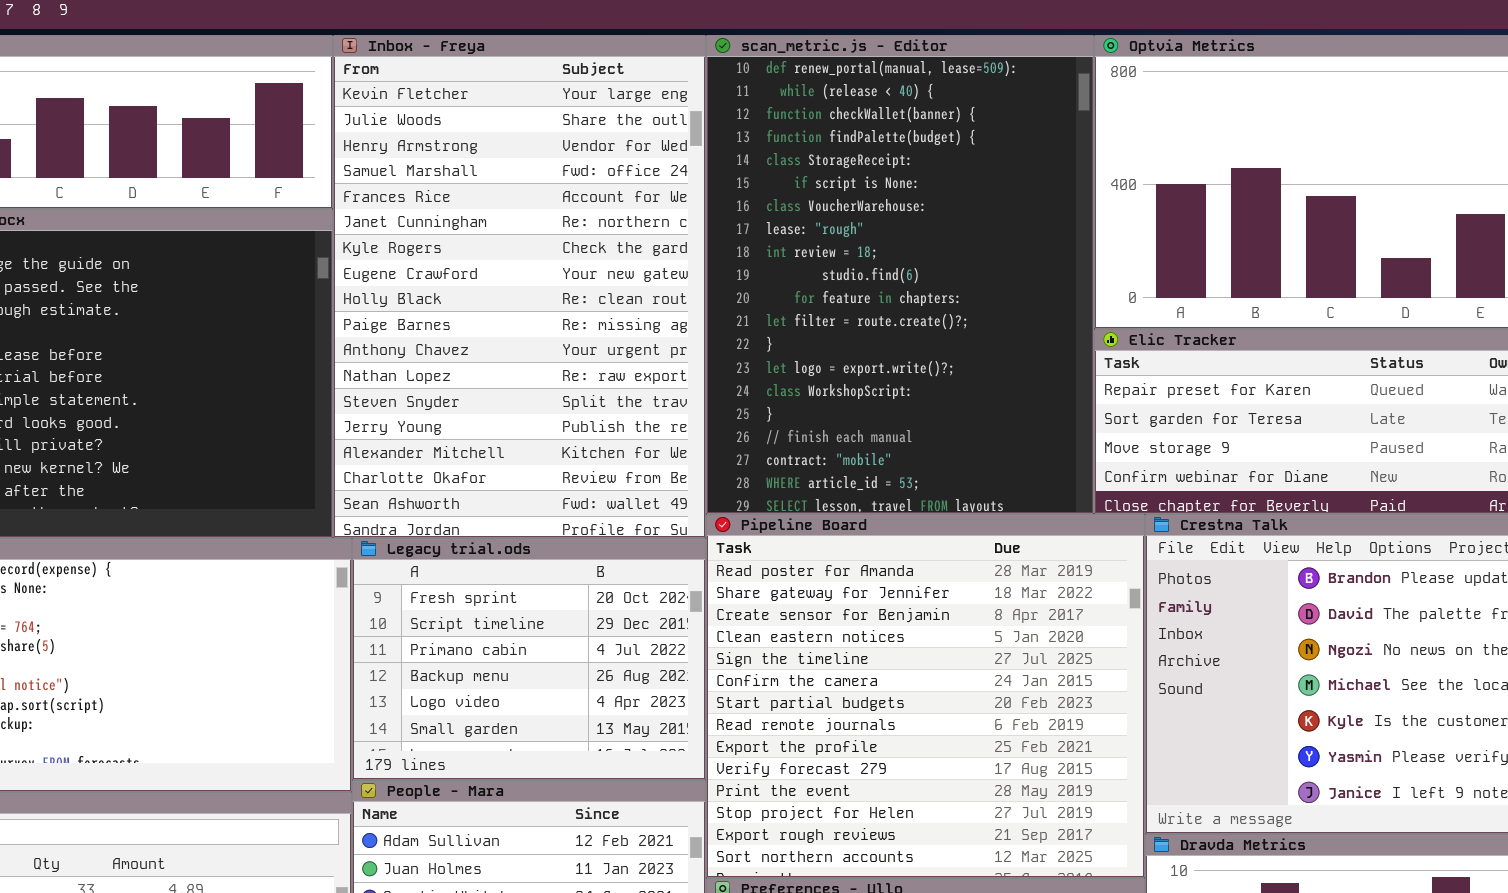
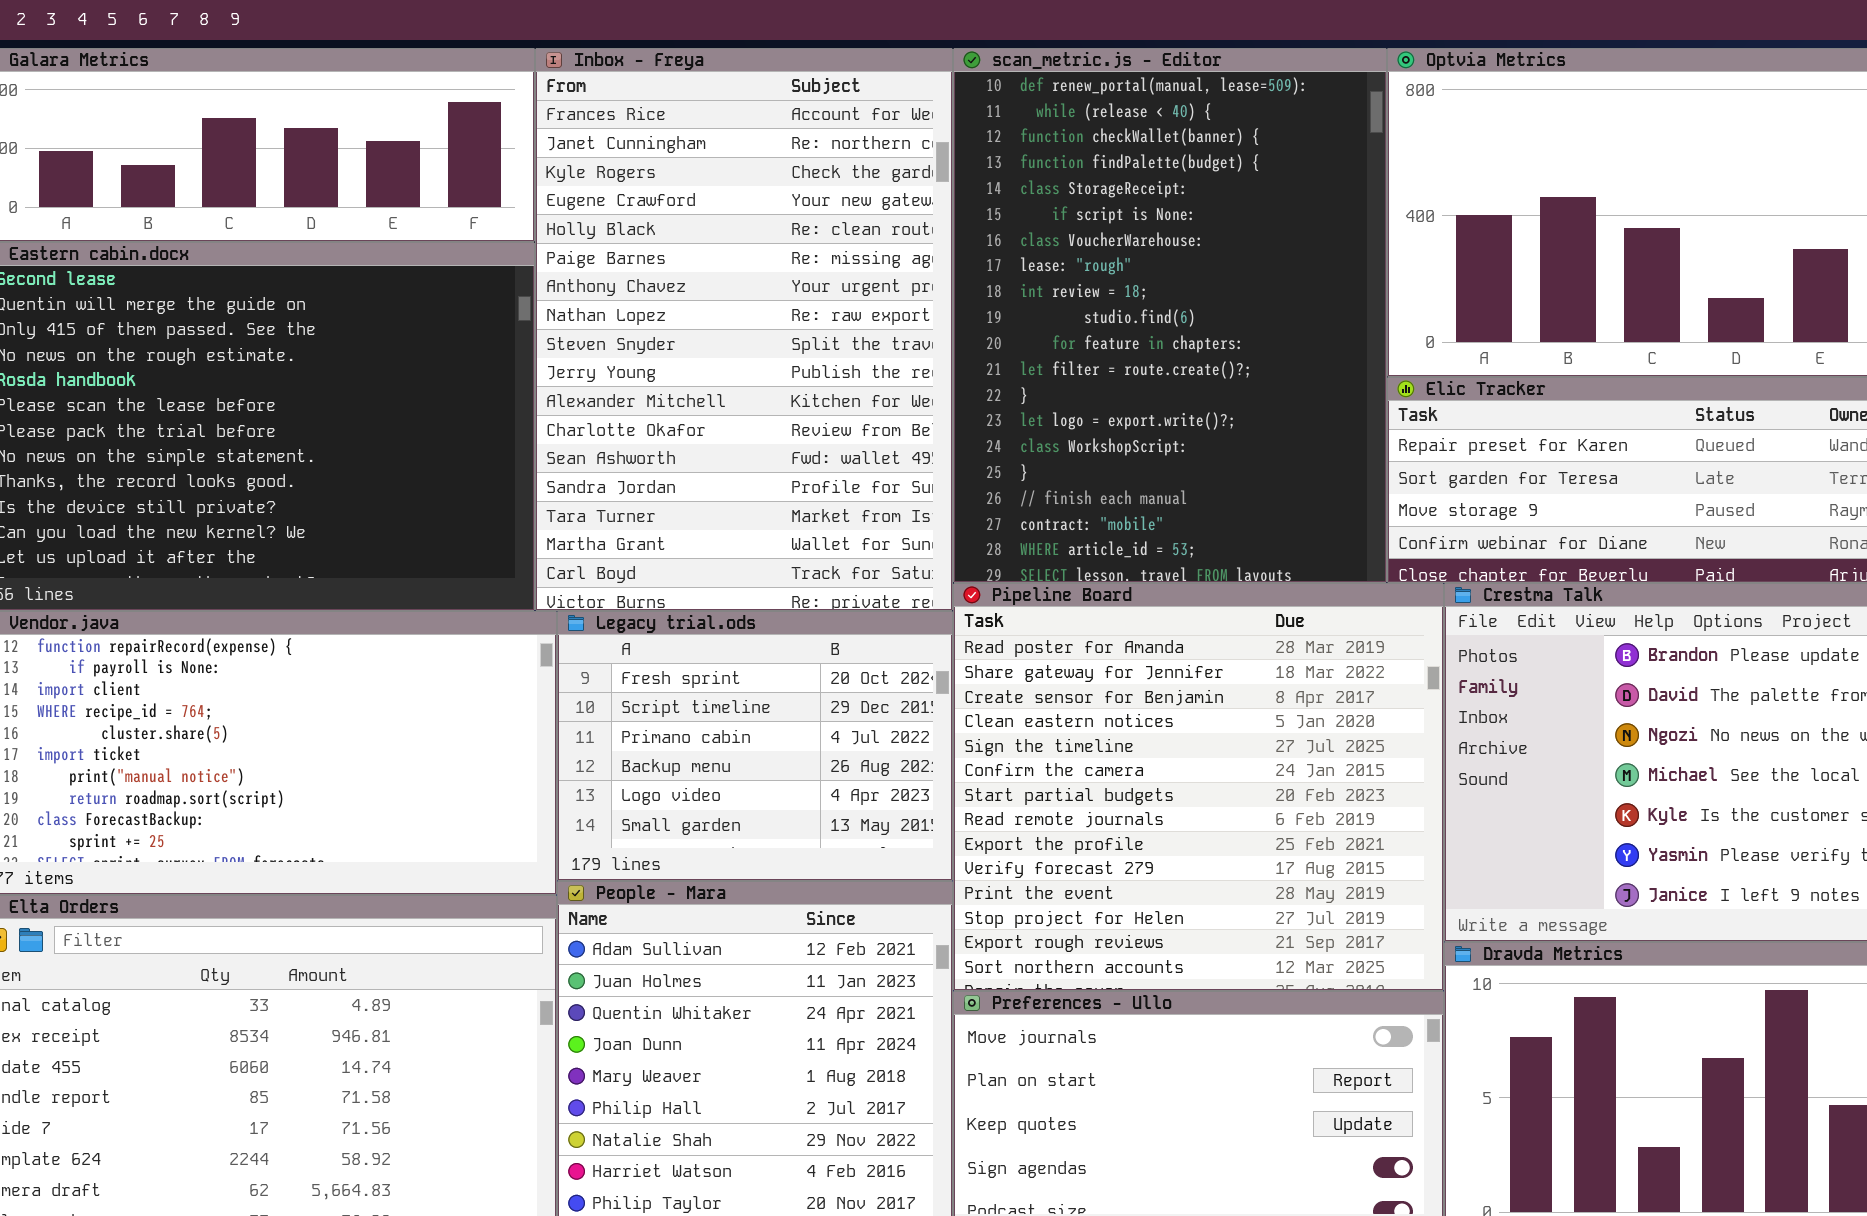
Inbox - Freya: [333,35,706,538] -> [535,48,953,611], scrolled down 4 rows

